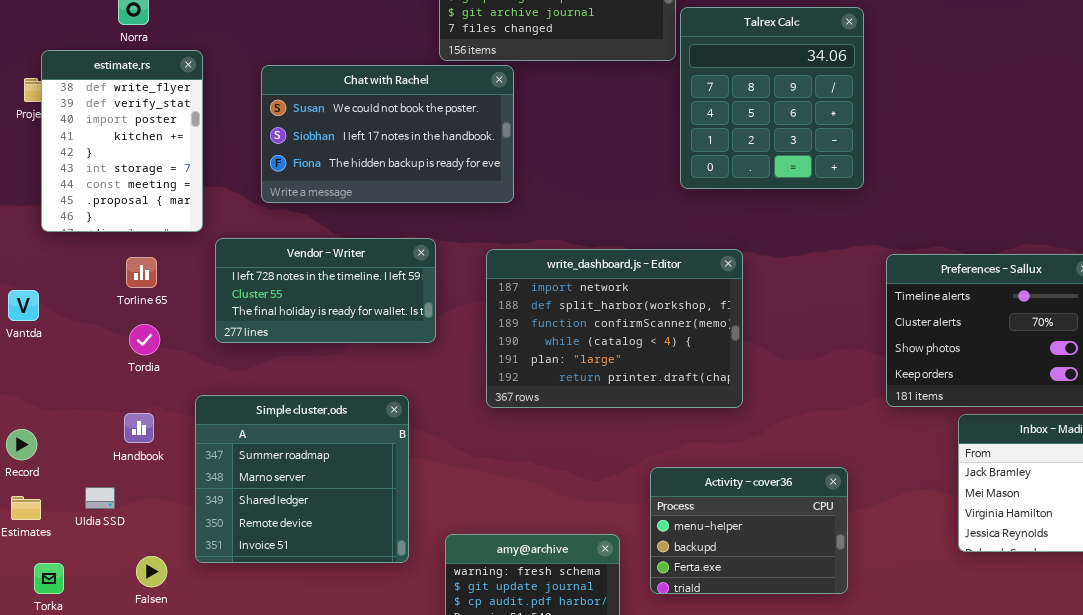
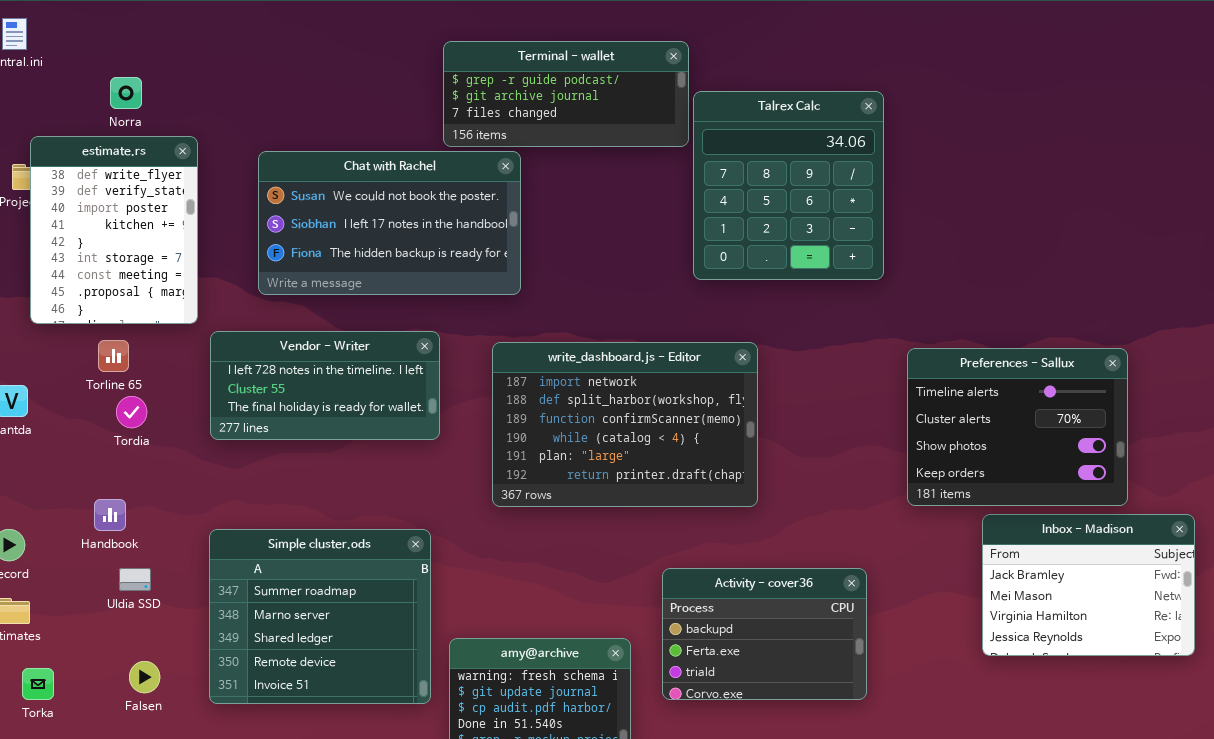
Torline 65: [126,257,157,288] -> [98,340,129,372], moved
Tordia: [129,324,160,355] -> [116,396,147,428], moved
Simple cluster.ods: [195,395,409,563] -> [209,529,431,704], moved
Handbook: [124,413,154,443] -> [94,499,126,531], moved
Activity - cover36: [650,467,848,594] -> [662,568,867,700], scrolled down 1 row
Uldia SSD: [85,487,115,509] -> [119,568,151,591], moved

